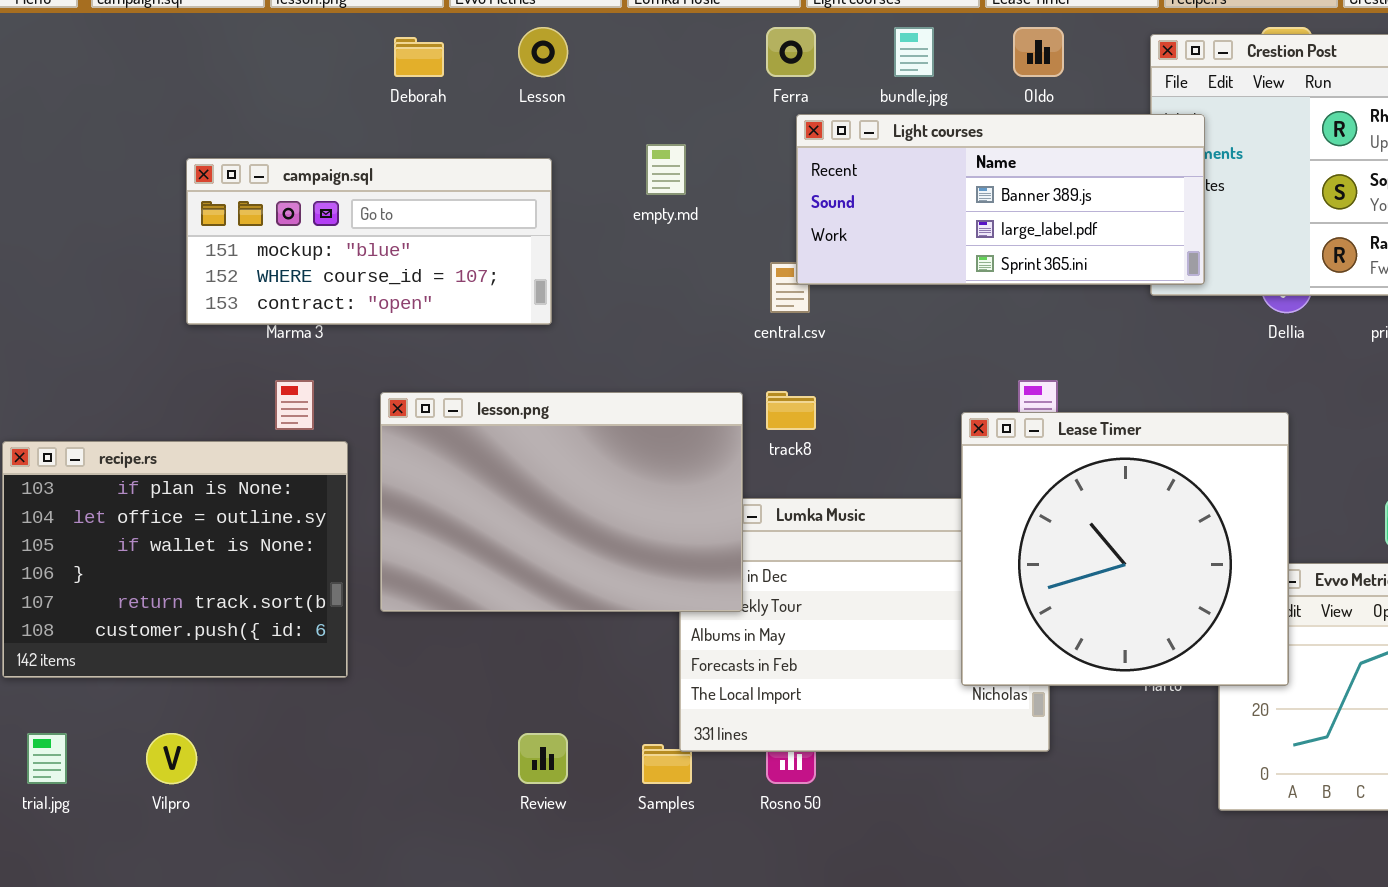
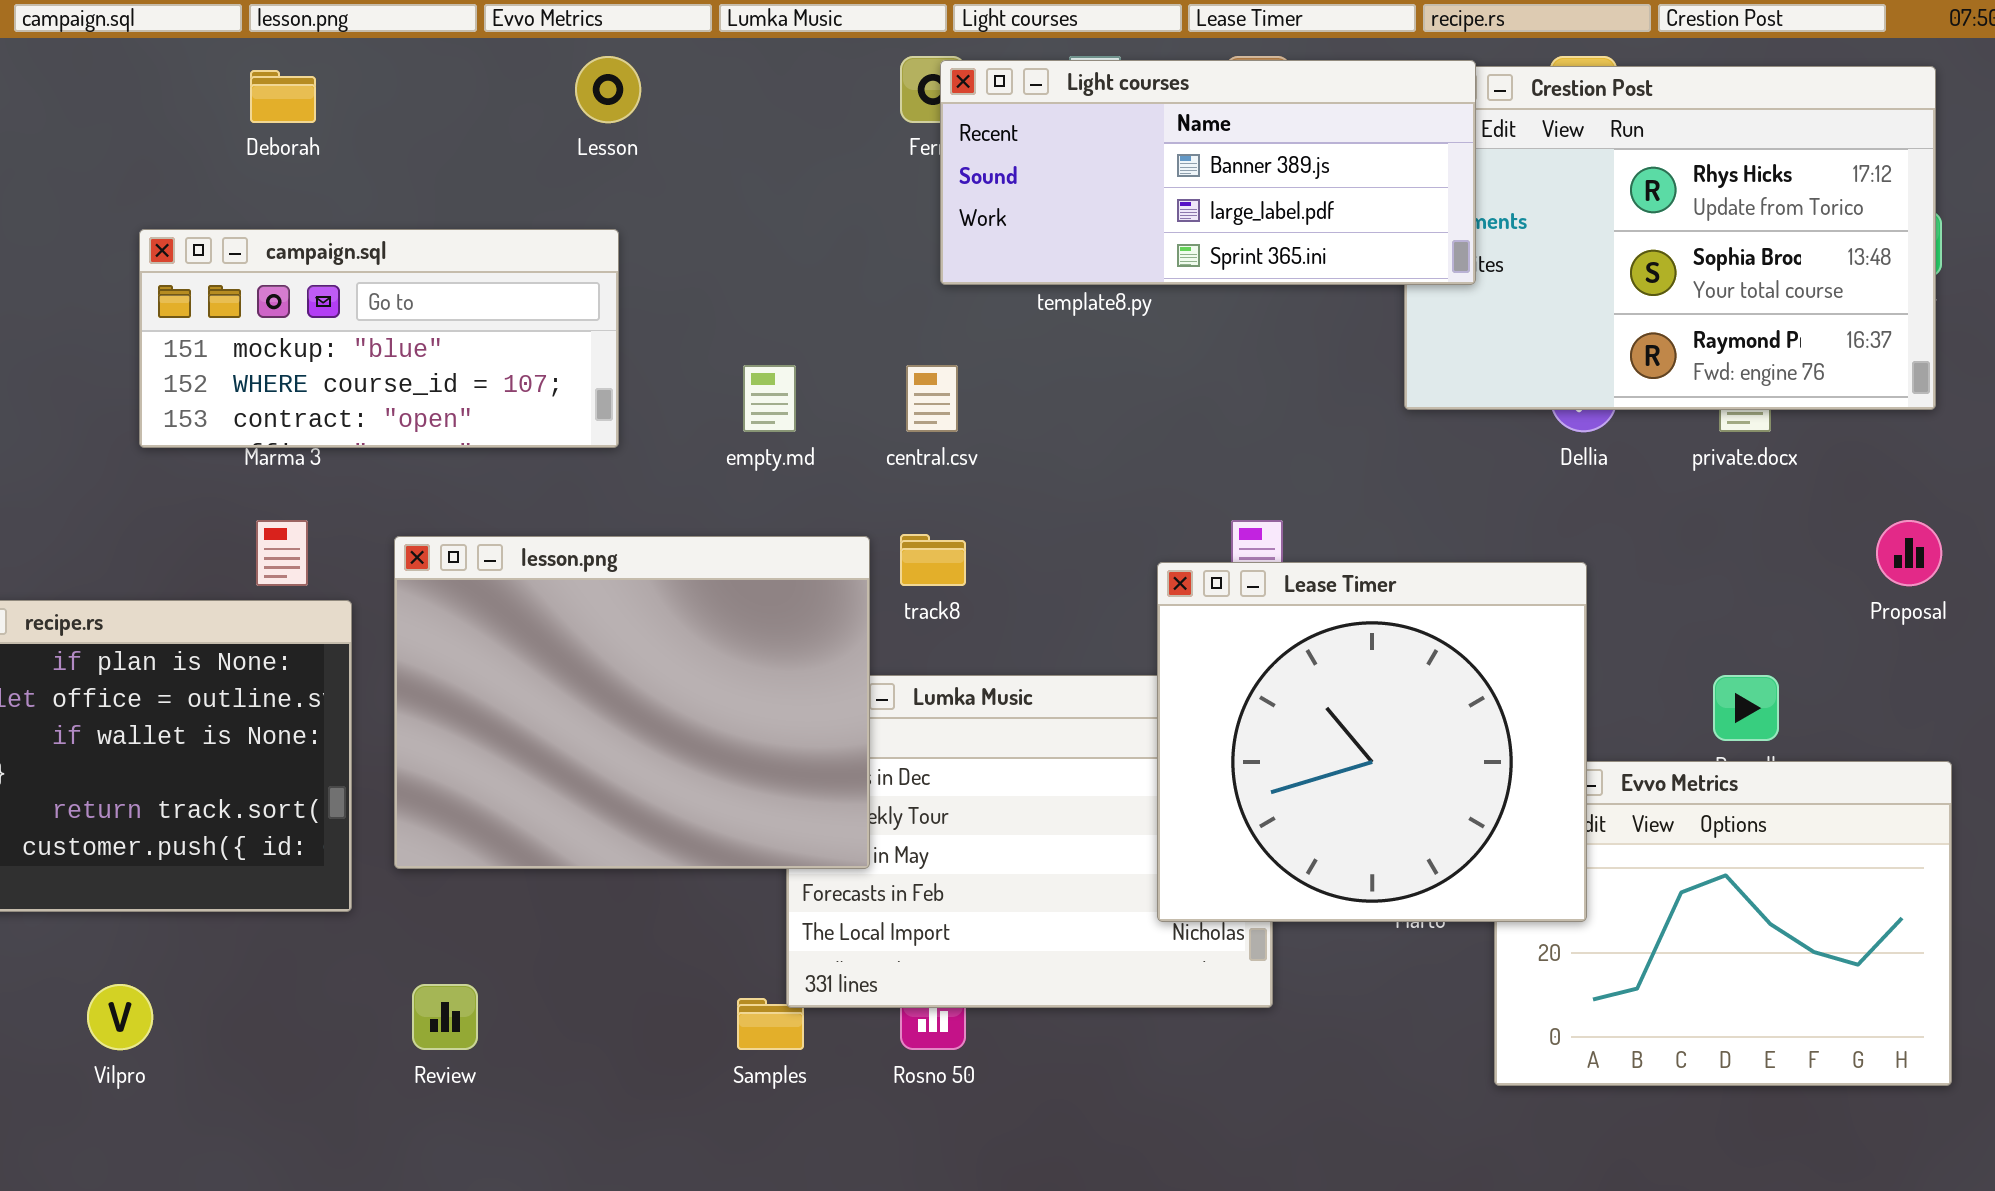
Deborah: [394,37,444,77] -> [250,70,316,123], moved
Light courses: [796,114,1205,285] -> [940,60,1476,285], moved
empty.md: [646,144,686,195] -> [743,365,796,432], moved
lesson.png: [380,392,743,612] -> [394,536,870,869], resized
Review: [518,733,568,784] -> [412,984,478,1050], moved

